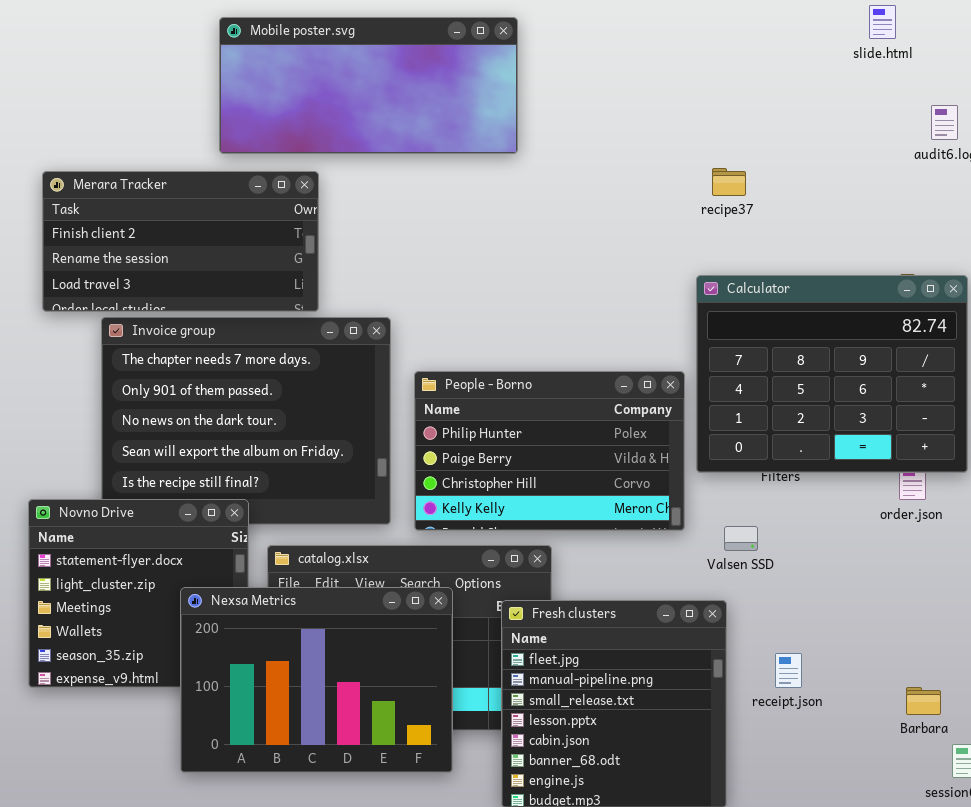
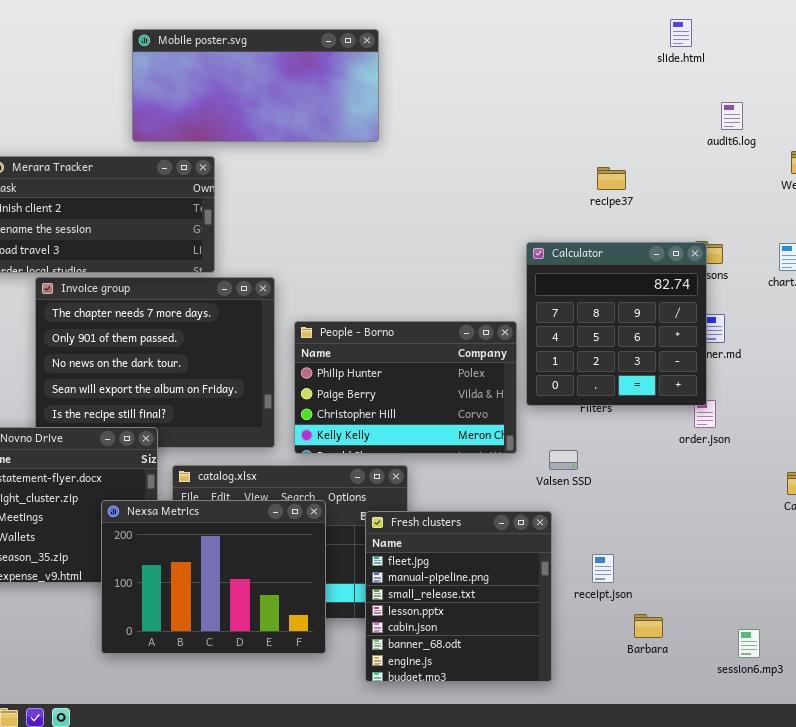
recipe37: [712,168,746,196] -> [597,167,626,190], moved
Calculator: [696,275,968,473] -> [526,242,707,406], resized
Barbara: [906,687,941,715] -> [634,614,663,638], moved

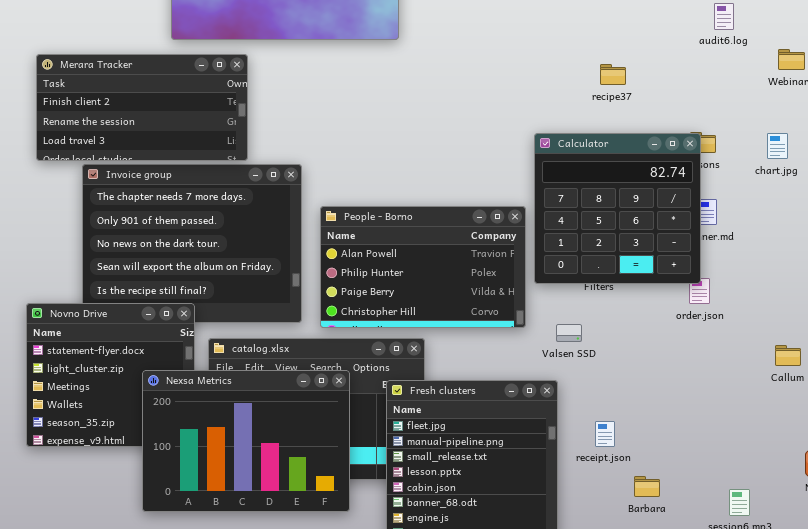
People - Borno: [294,321,517,454] -> [320,206,526,328], scrolled up 1 row

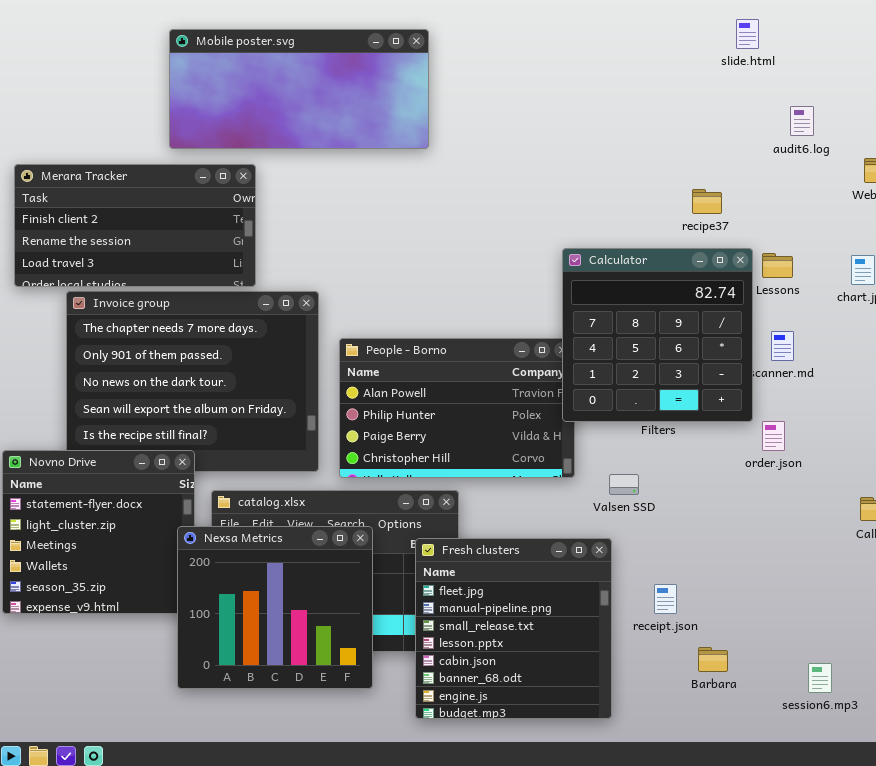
recipe37: [600,64,626,85] -> [692,189,722,214], moved
Calculator: [534,133,701,284] -> [562,248,753,422], moved
Nexsa Metrics: [142,370,350,512] -> [177,526,373,689], resized

